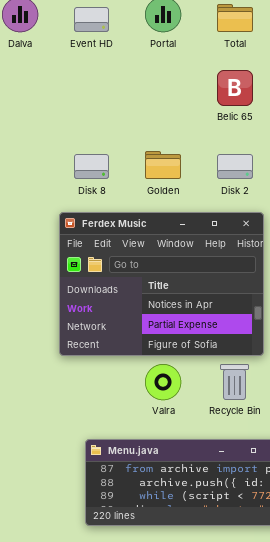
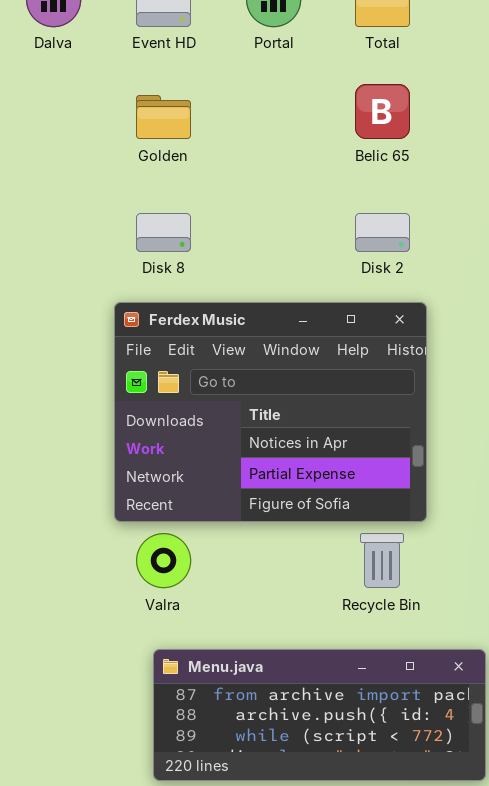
Golden: [145,151,181,179] -> [136,95,191,139], moved
Valra: [145,364,181,400] -> [136,533,191,588], moved

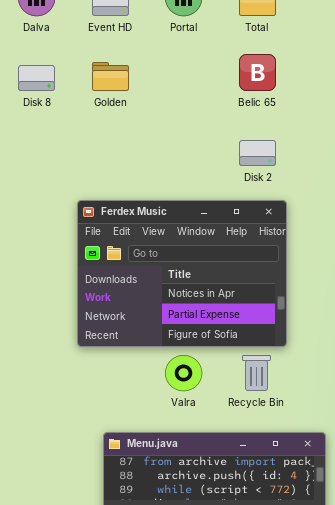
Disk 8: [136,213,191,252] -> [18,65,55,91], moved
Valra: [136,533,191,588] -> [165,355,202,391], moved

